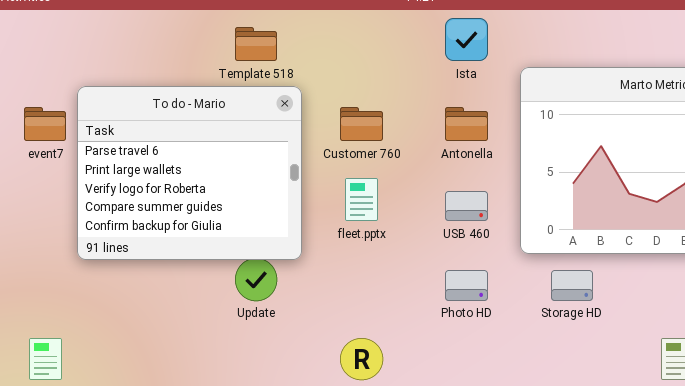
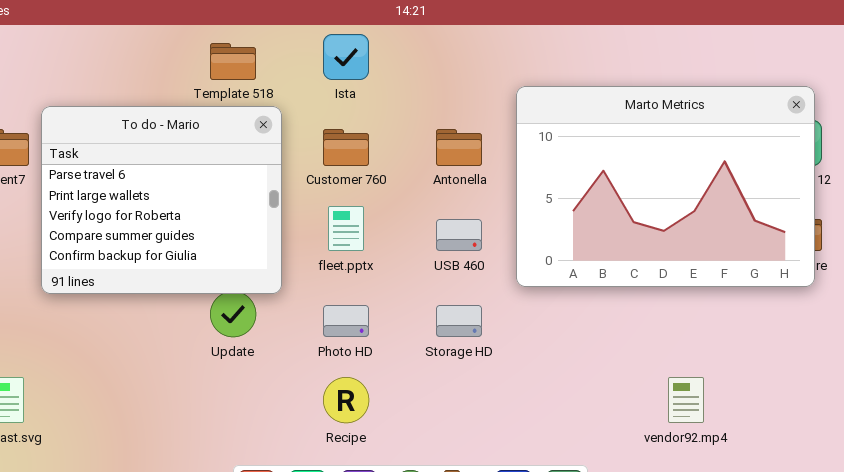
Ista: [445,18,488,61] -> [323,34,369,80], moved
Photo HD: [445,270,488,301] -> [323,305,369,337], moved
Storage HD: [551,270,593,301] -> [436,305,482,337], moved

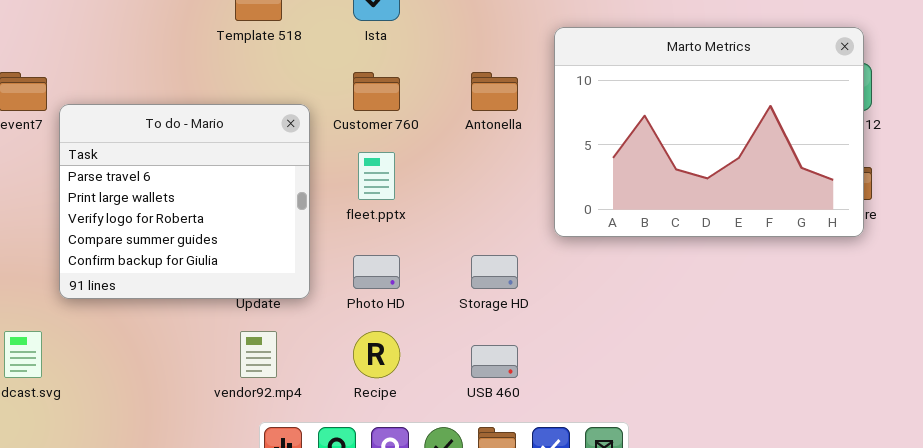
To do - Mario: [41,106,282,294] -> [59,104,310,299], moved
USB 460: [436,219,482,251] -> [471,345,518,378], moved
vendor92.mp4: [668,377,704,423] -> [240,331,277,378], moved

